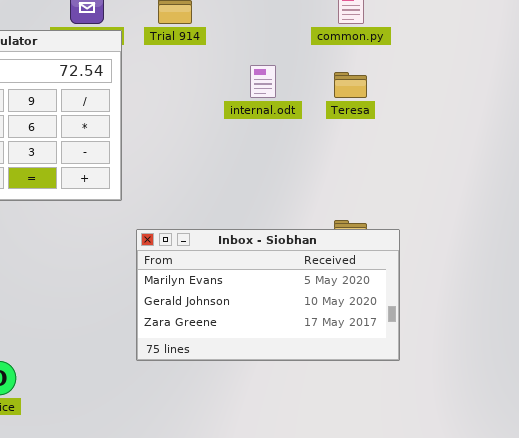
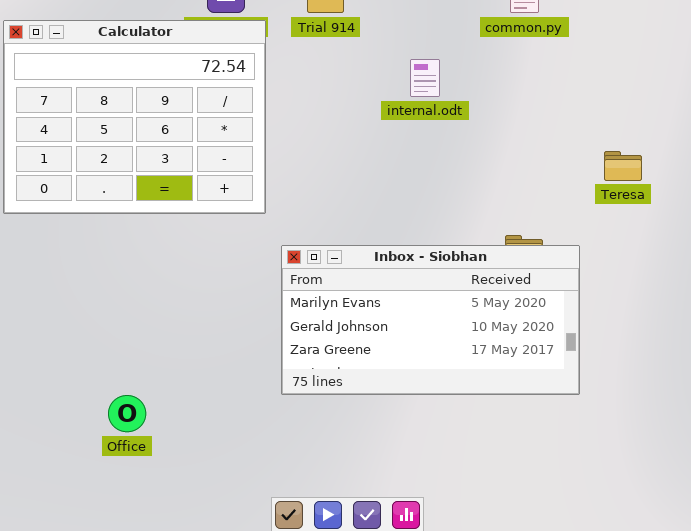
Teresa: [334,72,367,98] -> [604,151,642,181], moved

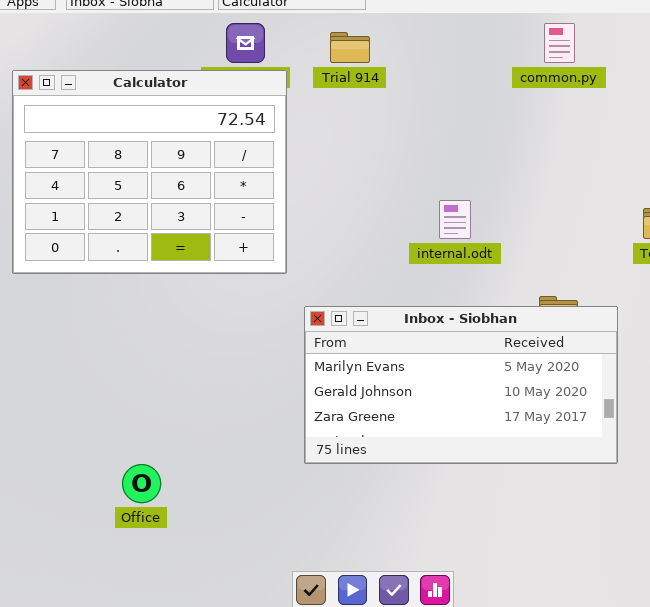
internal.odt: [410,59,440,97] -> [439,200,471,239], moved

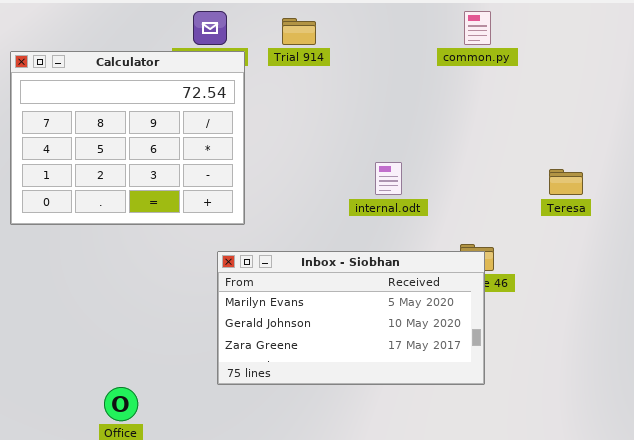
Inbox - Siobhan: [304,306,618,464] -> [217,251,485,385], moved

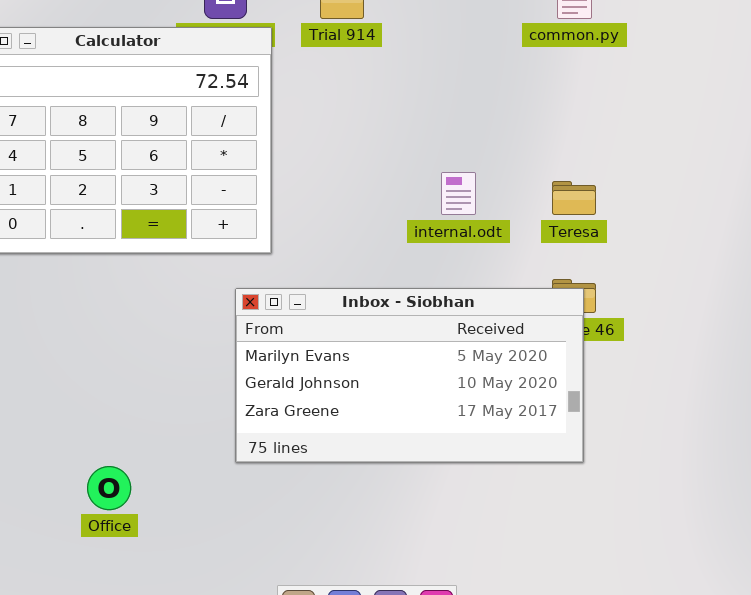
Teresa: [549,169,583,195] -> [552,181,596,215], moved

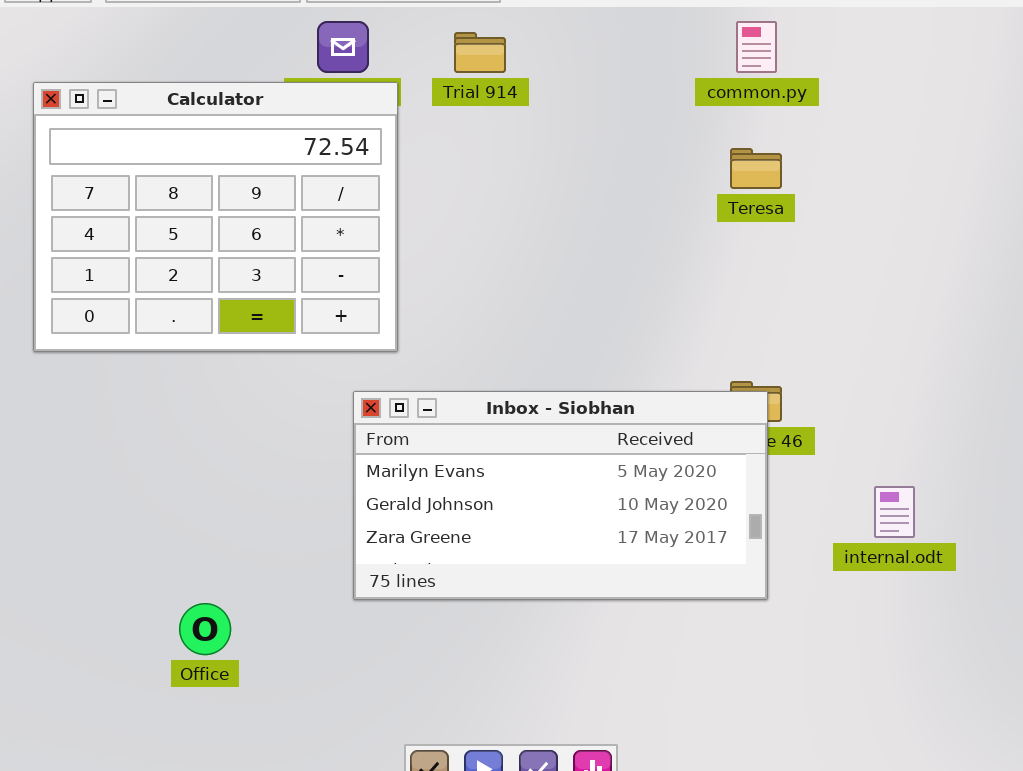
internal.odt: [441,172,476,215] -> [874,486,915,538], moved
Teresa: [552,181,596,215] -> [730,148,782,189], moved

